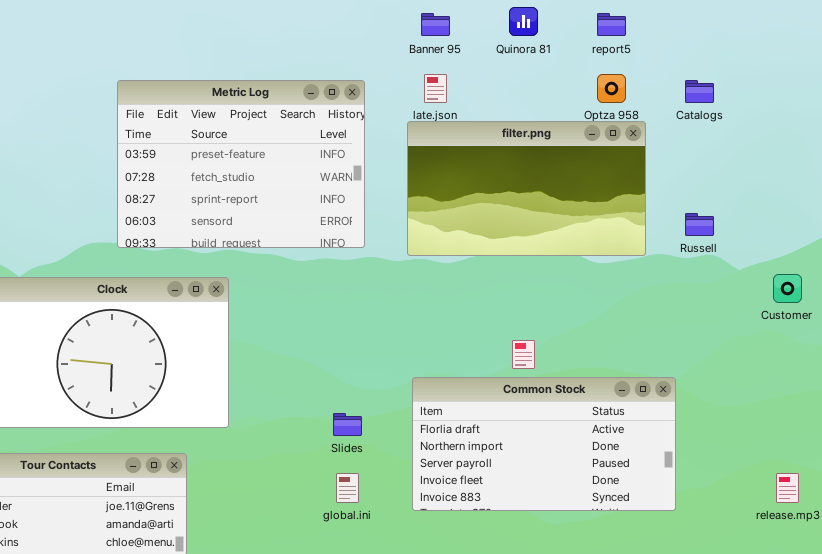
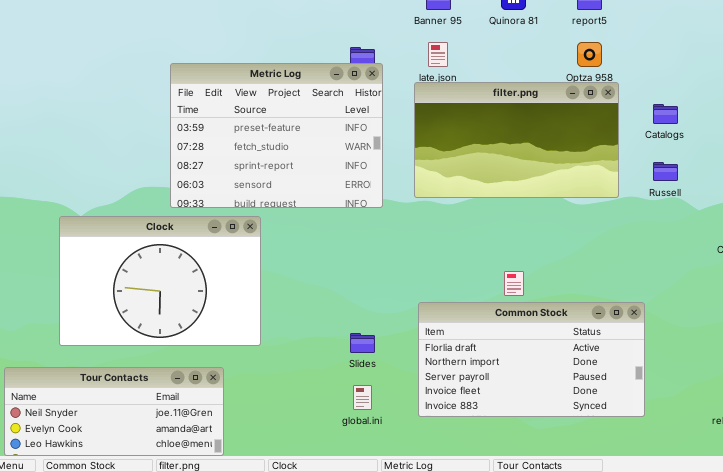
Metric Log: [117,80,365,248] -> [170,63,383,208], moved
Catalogs: [685,80,714,103] -> [653,104,678,124], moved

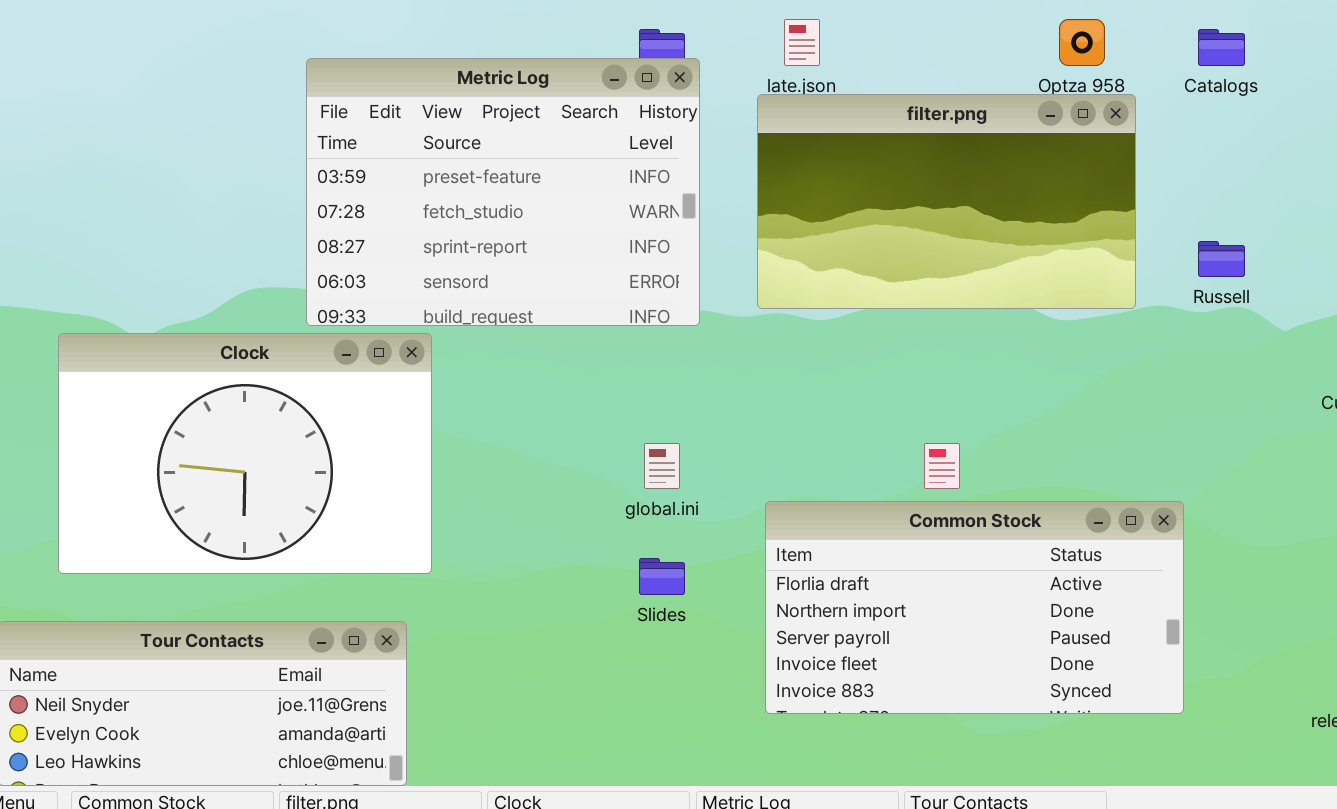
Catalogs: [653,104,678,124] -> [1198,29,1245,66], moved
Clock: [59,216,261,346] -> [58,333,432,574], moved
global.ini: [353,385,372,410] -> [644,443,680,489], moved

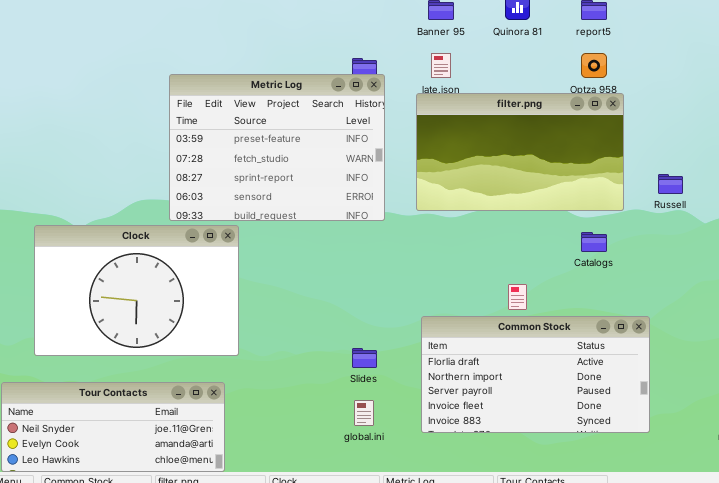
Catalogs: [1198,29,1245,66] -> [581,232,607,252], moved
global.ini: [644,443,680,489] -> [354,400,374,426], moved

